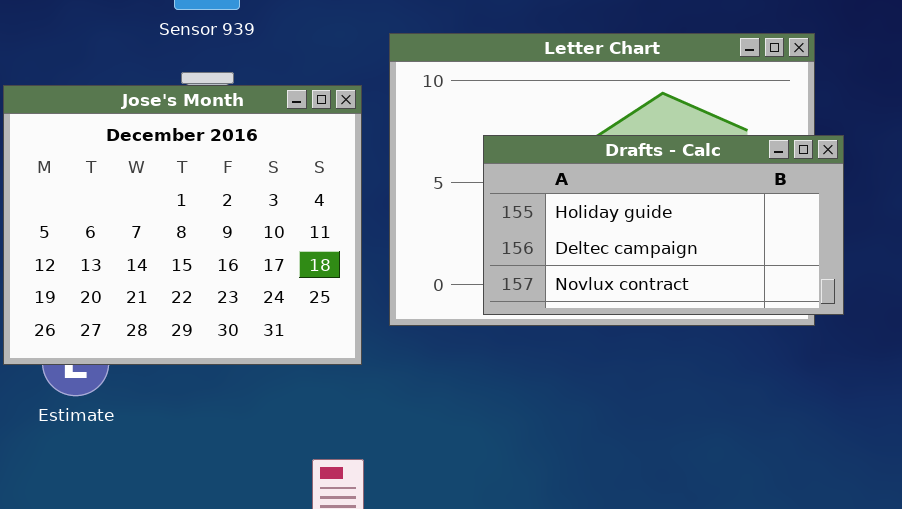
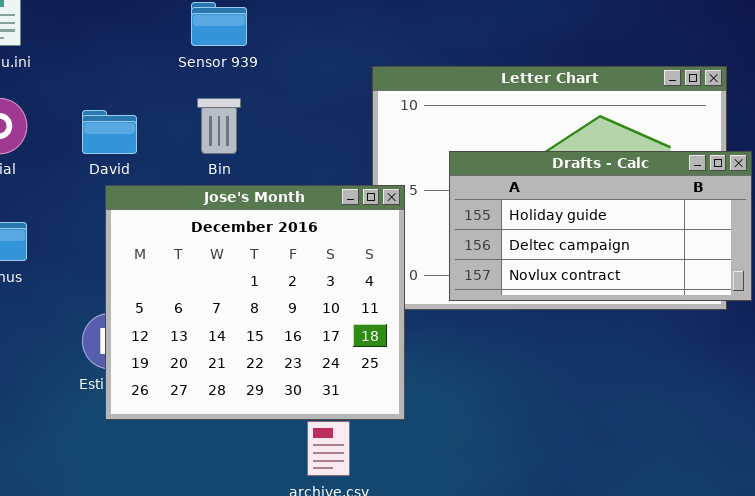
Jose's Month: [3,85,362,365] -> [105,185,405,420], moved

